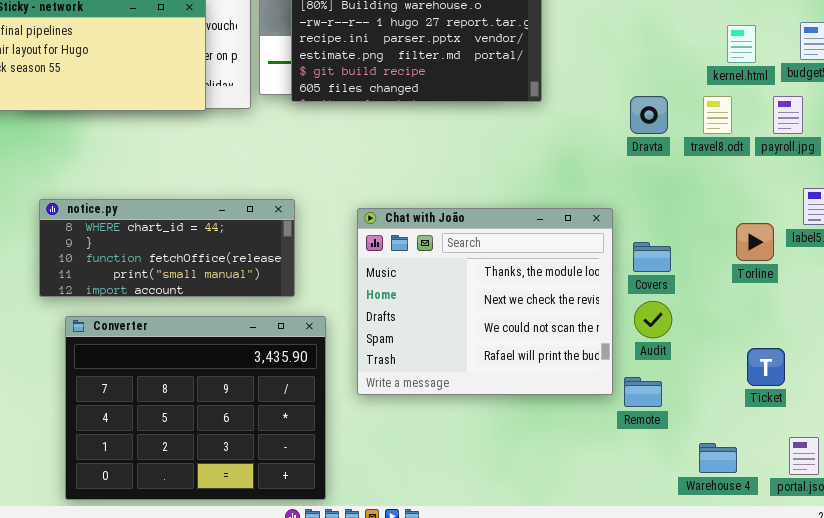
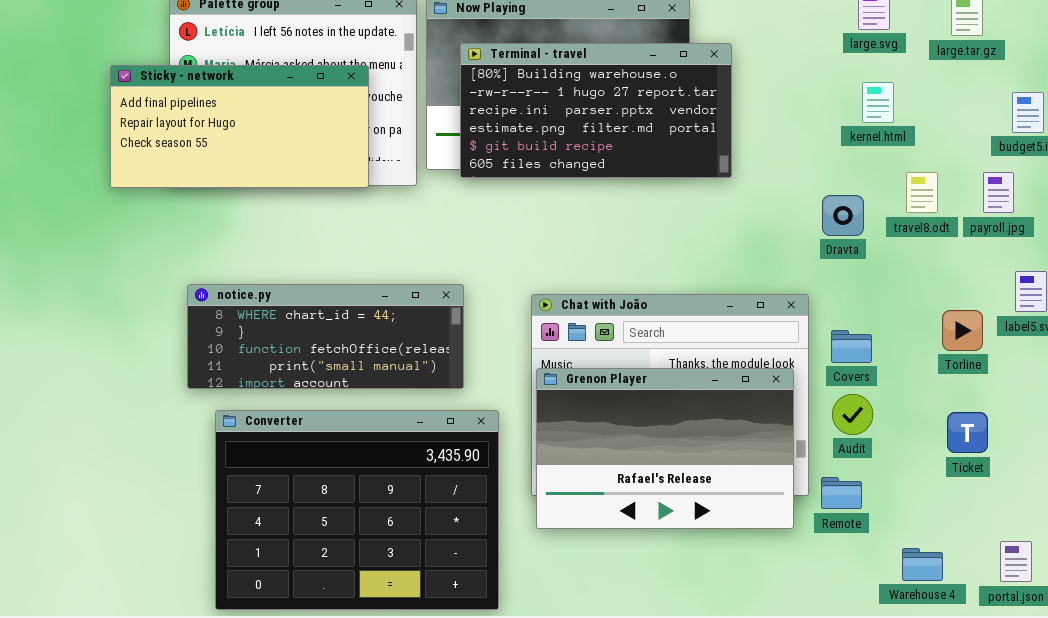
kernel.html: [727,25,756,63] -> [862,82,894,123], moved
Dravta: [630,96,668,134] -> [822,195,864,236], moved
Grenon Player: none -> [536,368,794,529], opened
Ticket: [747,348,785,386] -> [947,412,988,453], moved

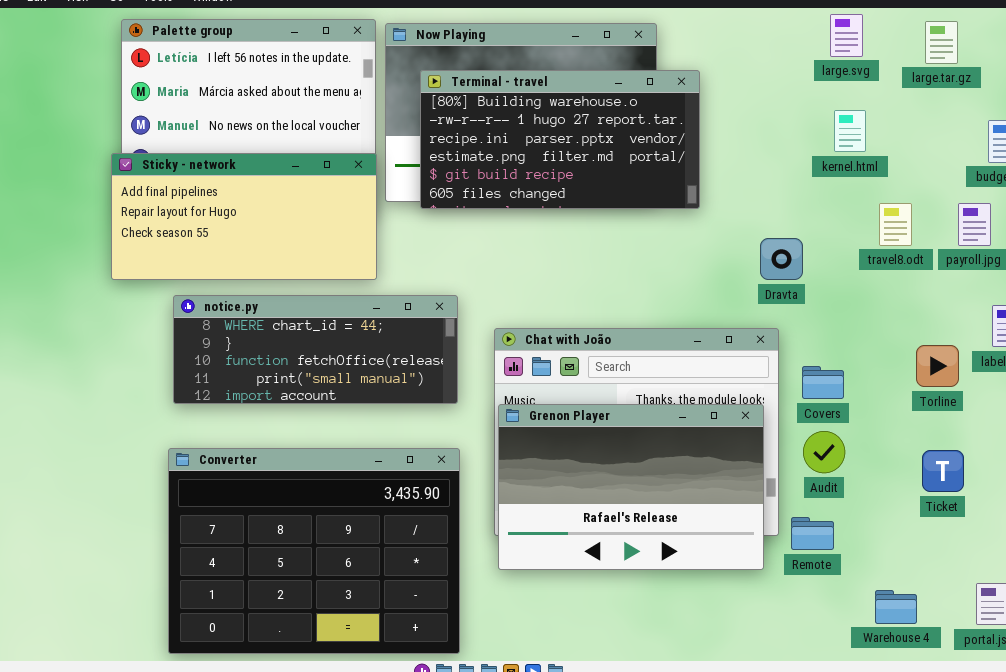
Sticky - network: [110,65,369,188] -> [111,153,377,280], moved
Dravta: [822,195,864,236] -> [760,238,803,280], moved
notice.py: [187,284,464,389] -> [173,295,458,404], moved

